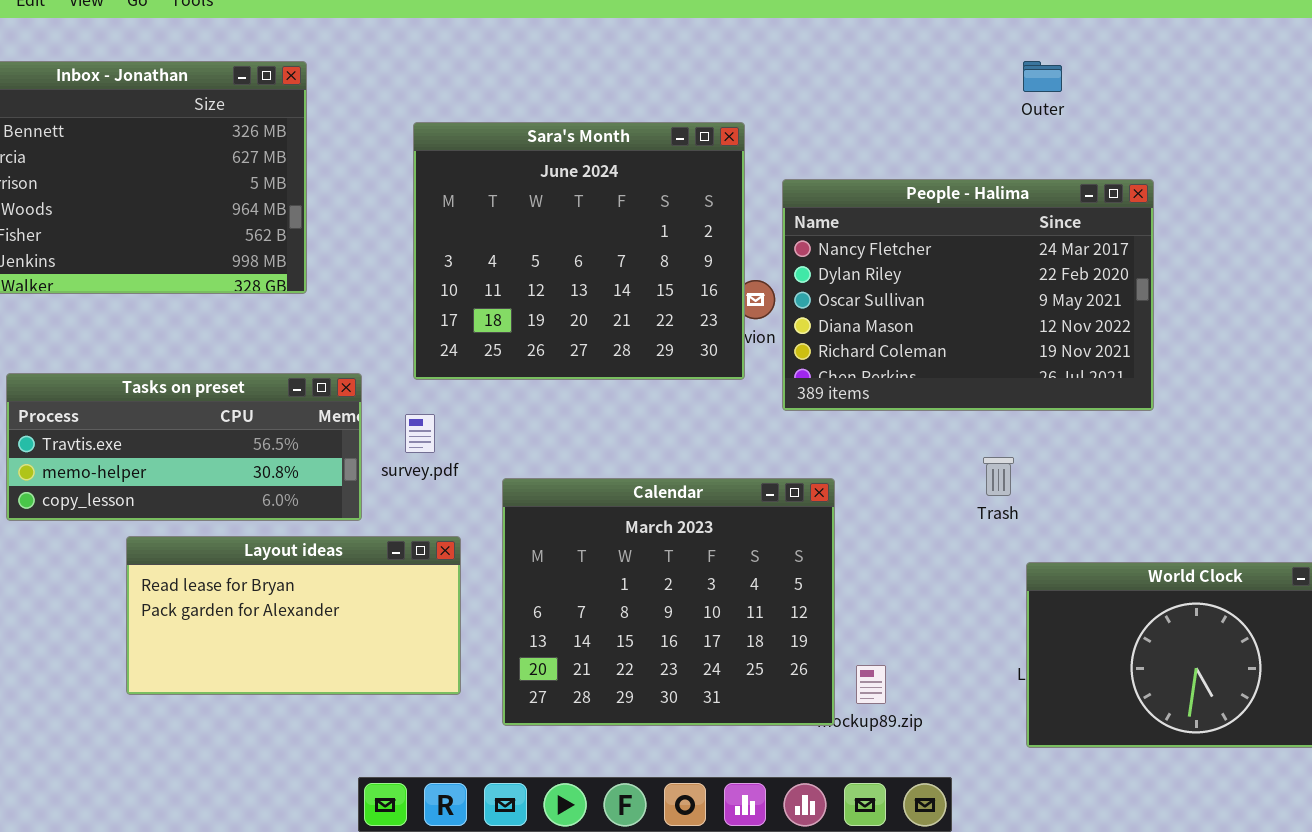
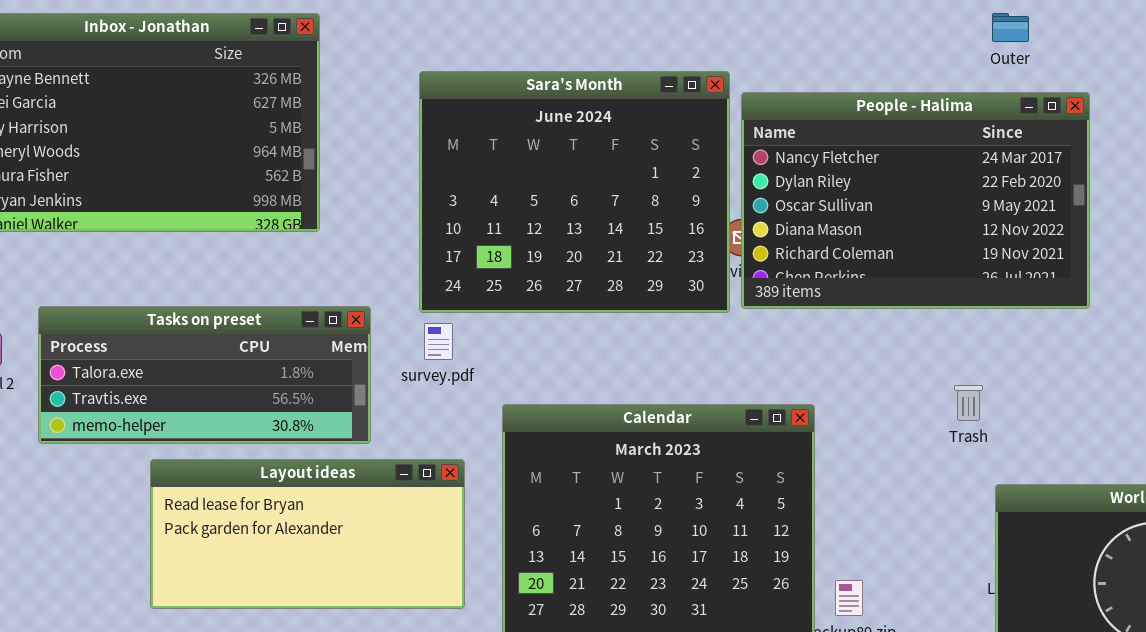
People - Halima: [782,179,1154,411] -> [741,92,1090,309], moved
Tasks on preset: [6,373,362,521] -> [38,306,371,444], scrolled up 1 row
survey.pdf: [405,414,435,453] -> [424,323,453,360], moved

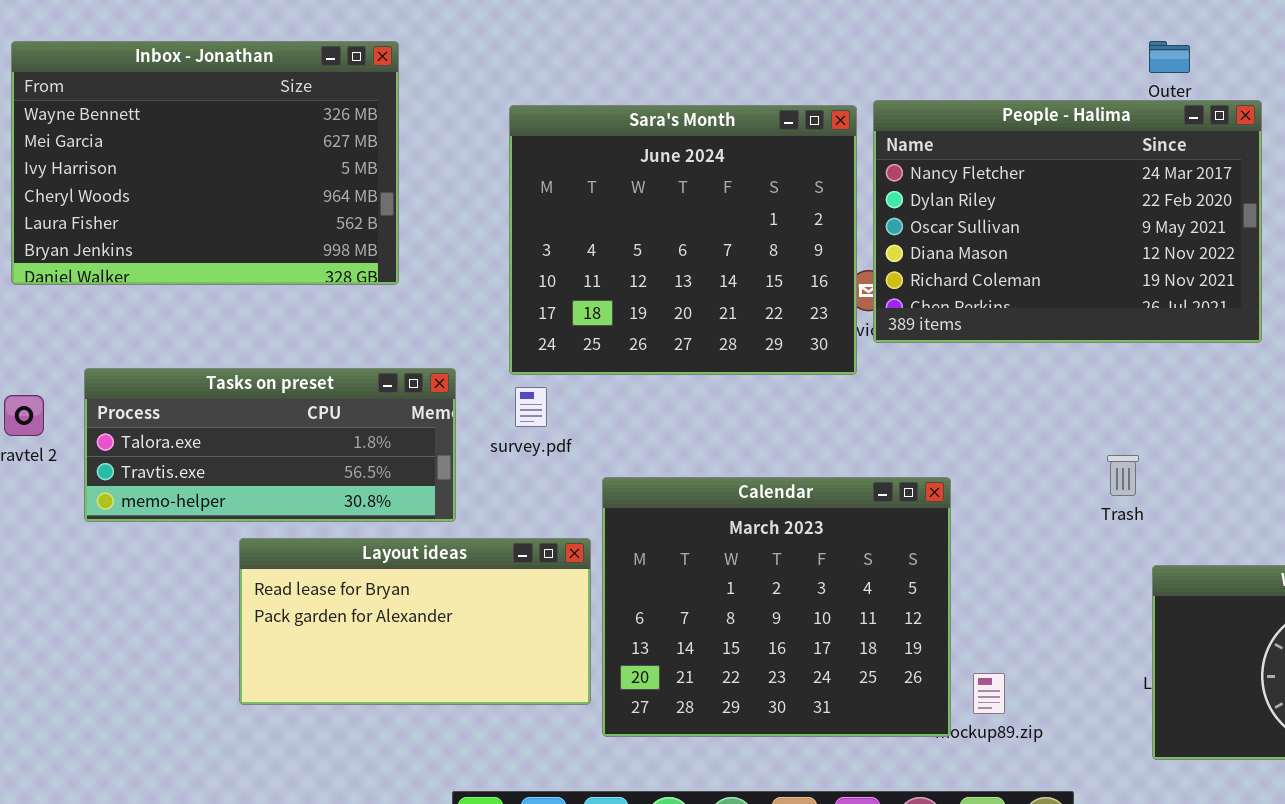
People - Halima: [741,92,1090,309] -> [873,100,1262,343], moved
Layout ideas: [150,459,465,609] -> [239,538,591,705], moved

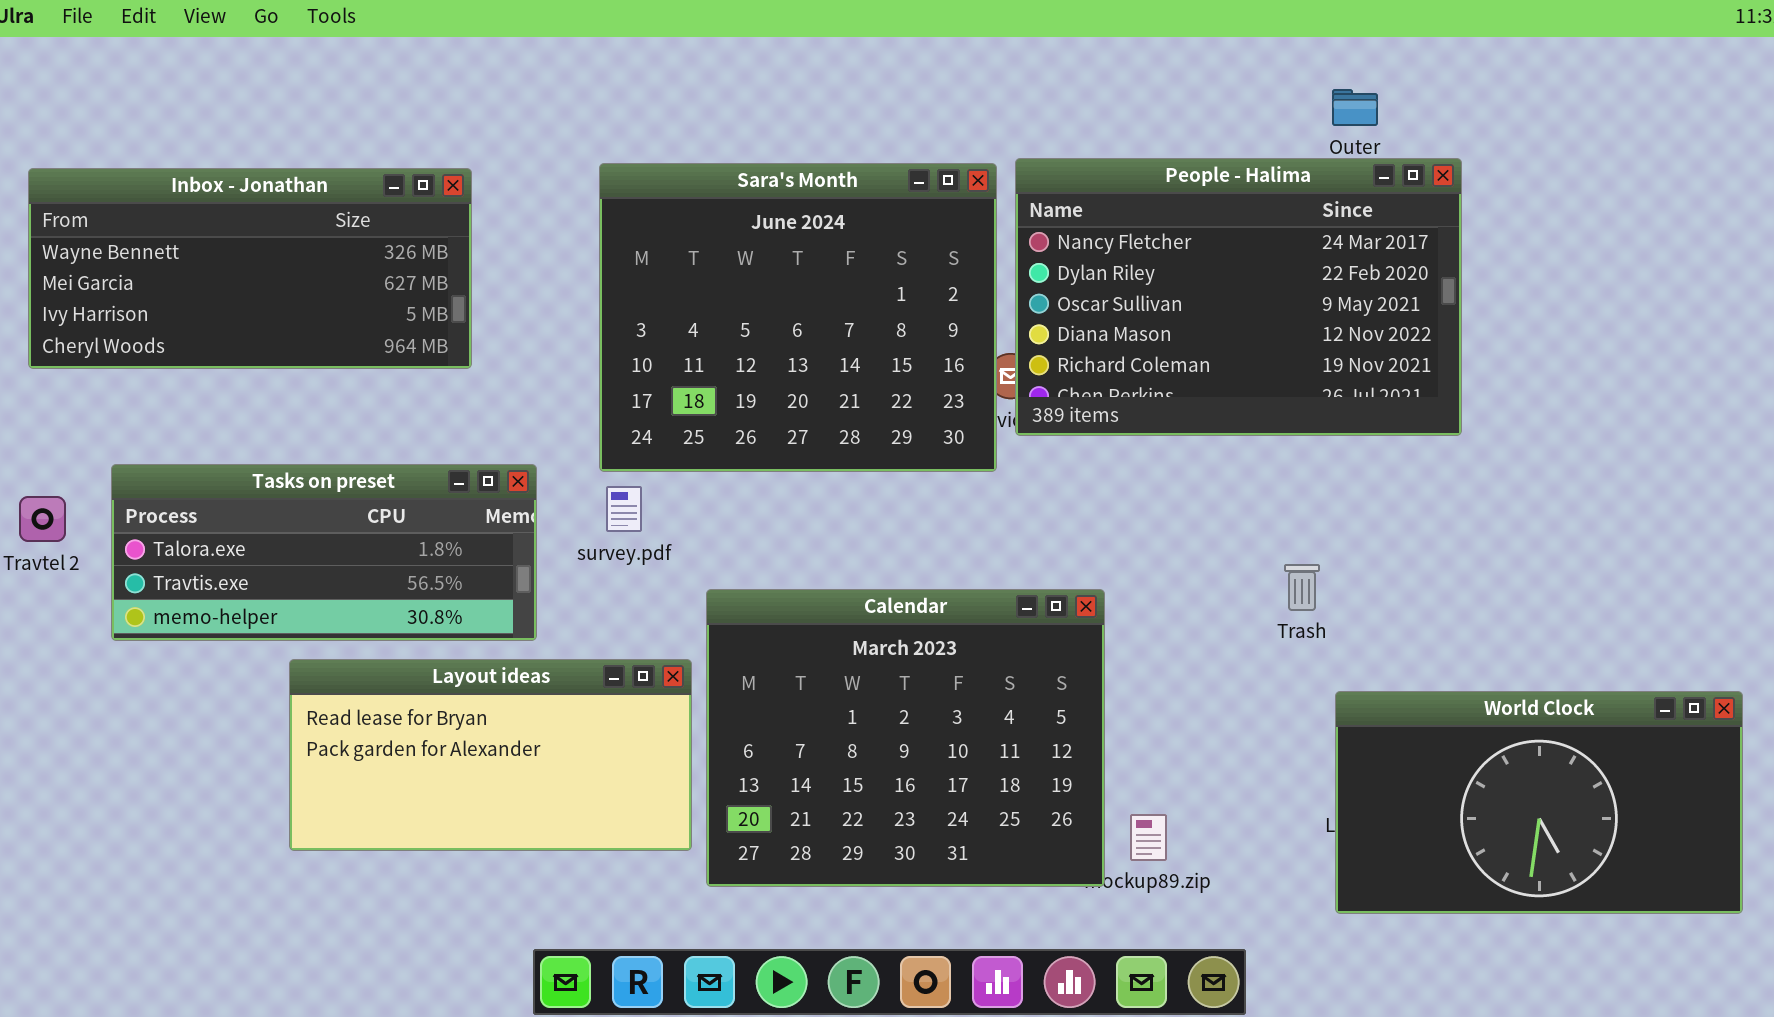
Inbox - Jonathan: [11,41,399,285] -> [28,168,472,369], resized

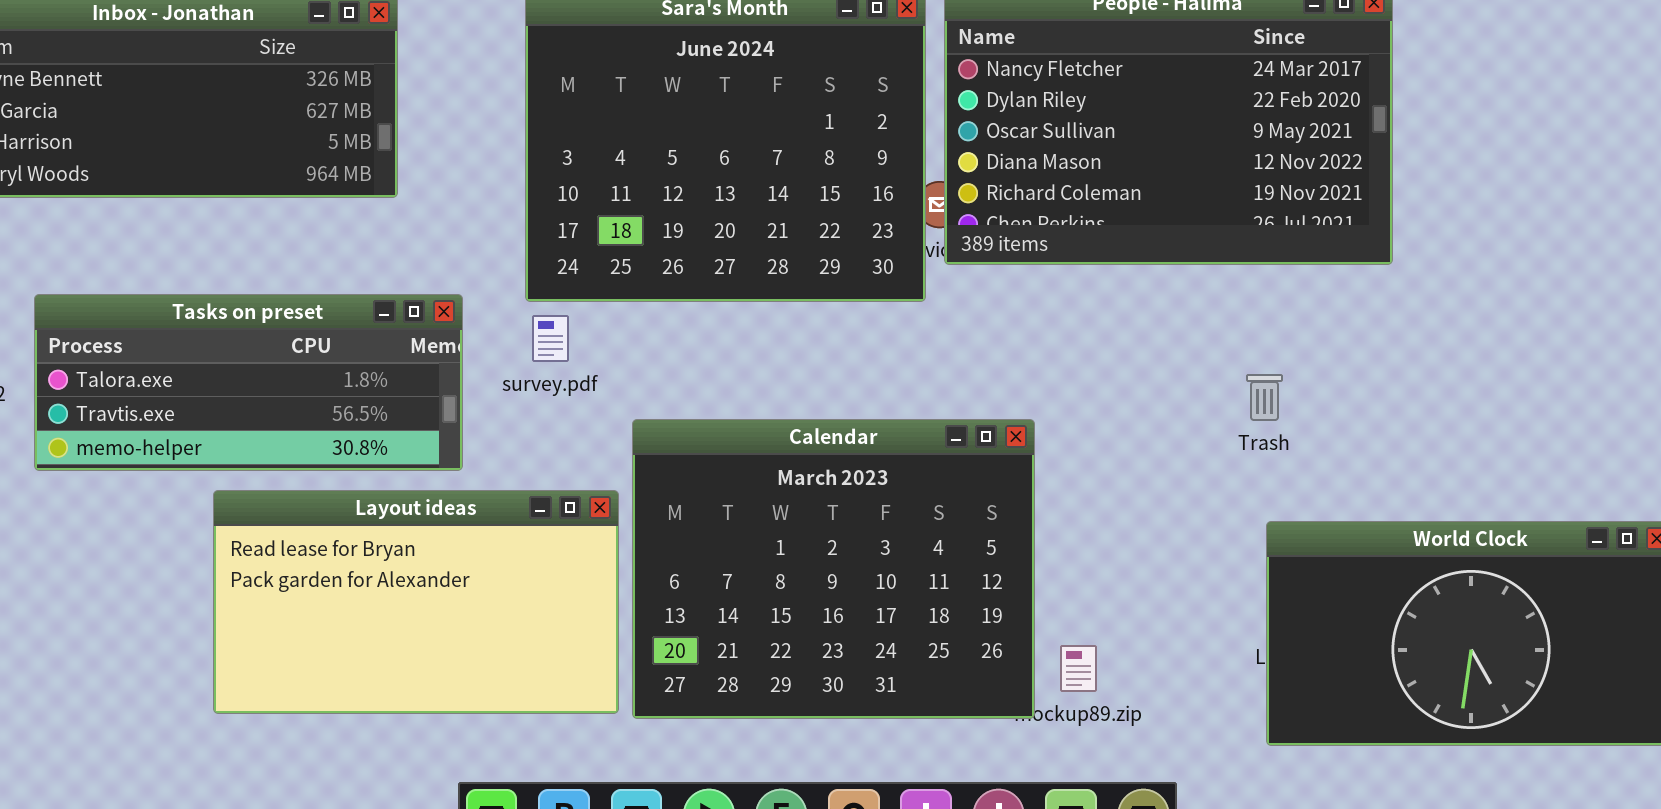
Trash: [1284,564,1320,611] -> [1246,374,1283,421], moved
Layout ideas: [289,659,692,851] -> [213,490,619,714], resized

